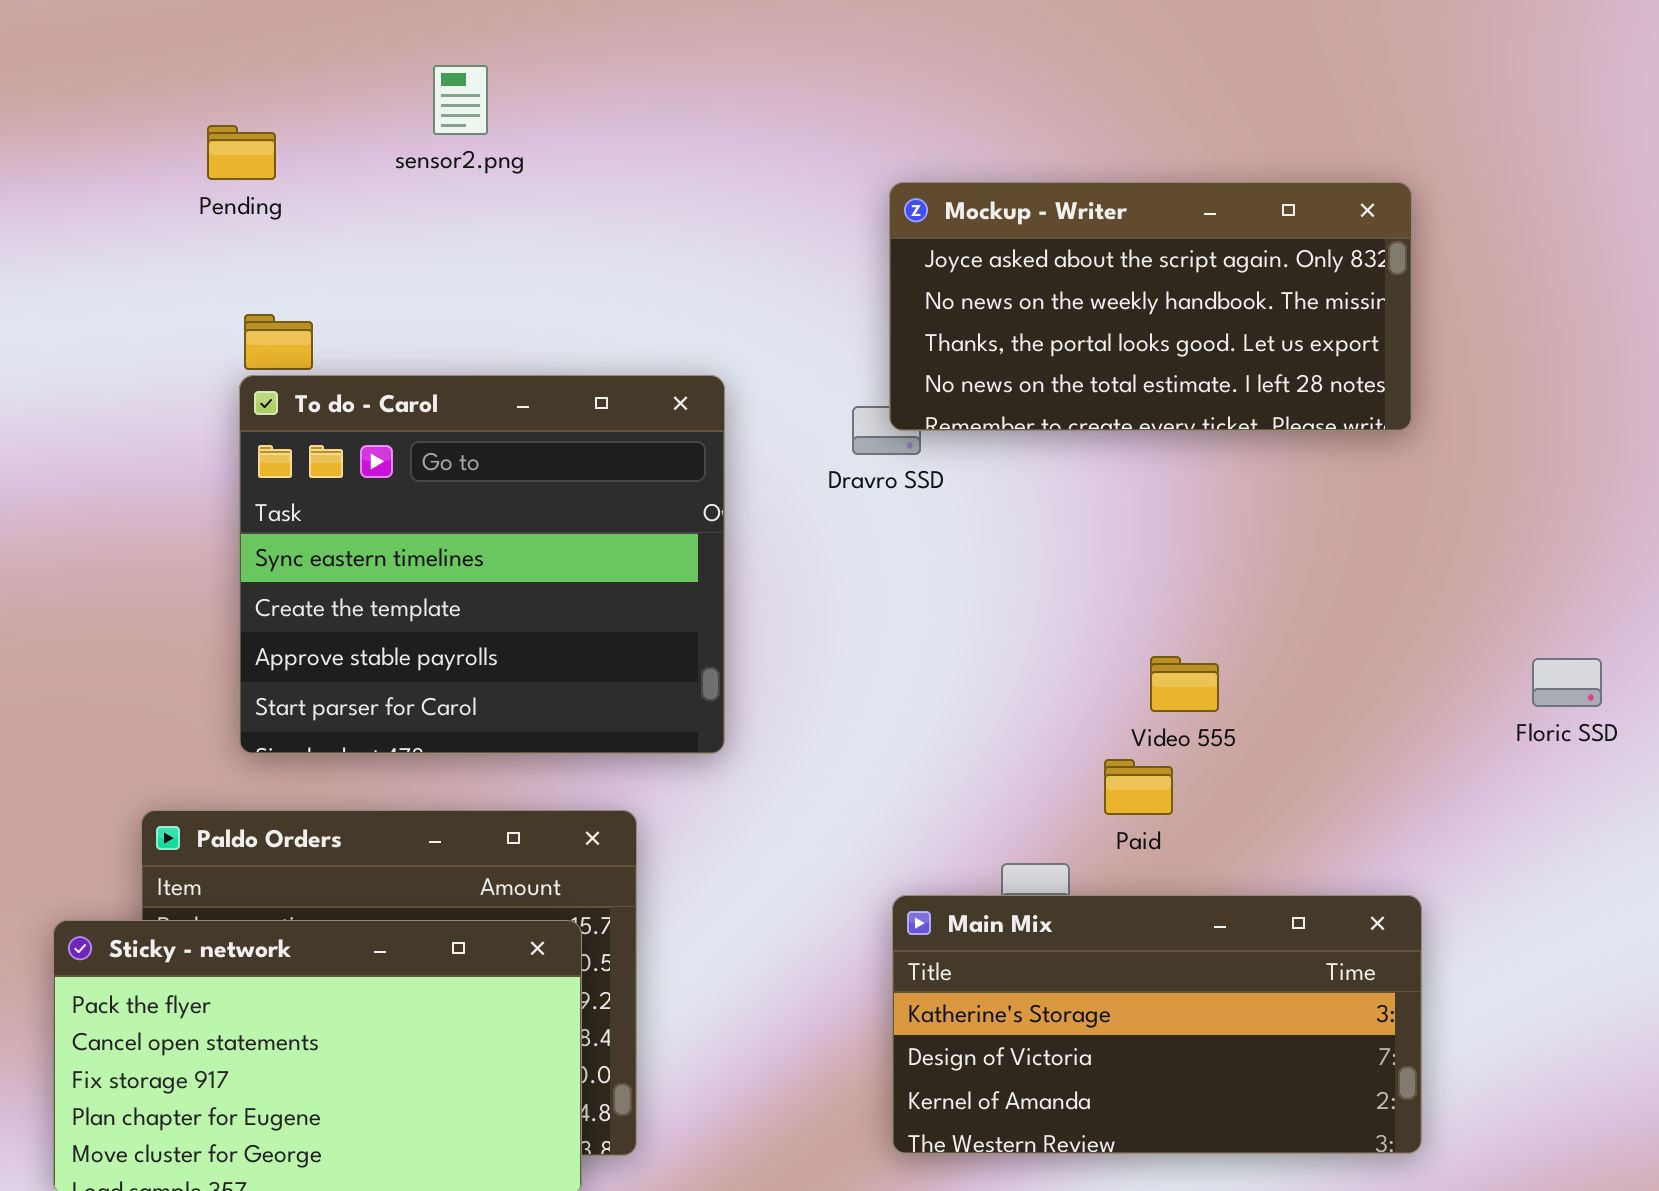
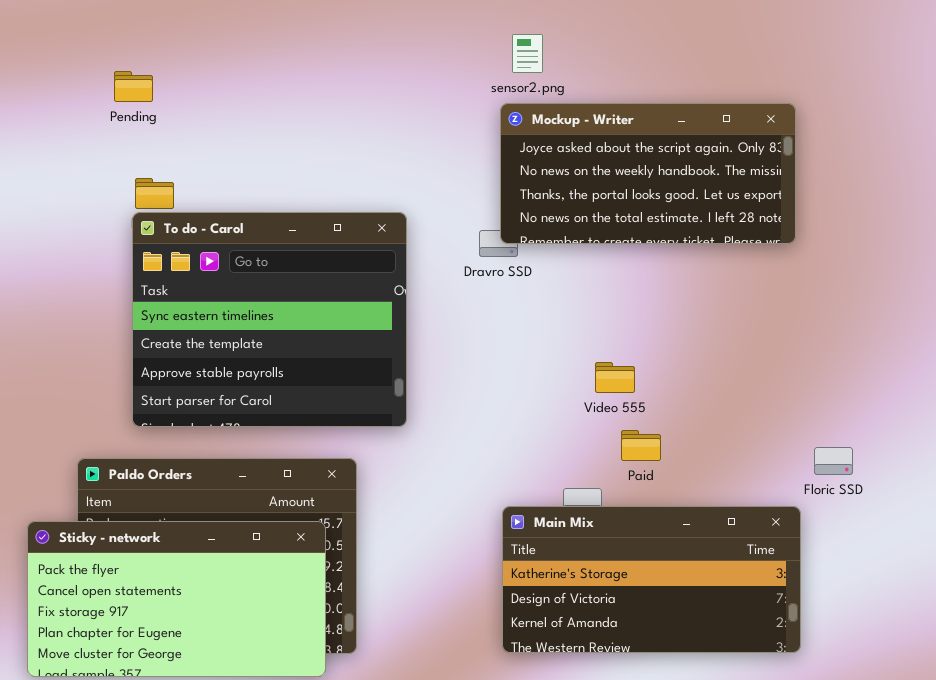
sensor2.png: [433,65,488,135] -> [512,34,543,73], moved
Video 555: [1150,656,1219,712] -> [595,362,635,393], moved
Floric SSD: [1532,658,1602,707] -> [814,447,853,475], moved

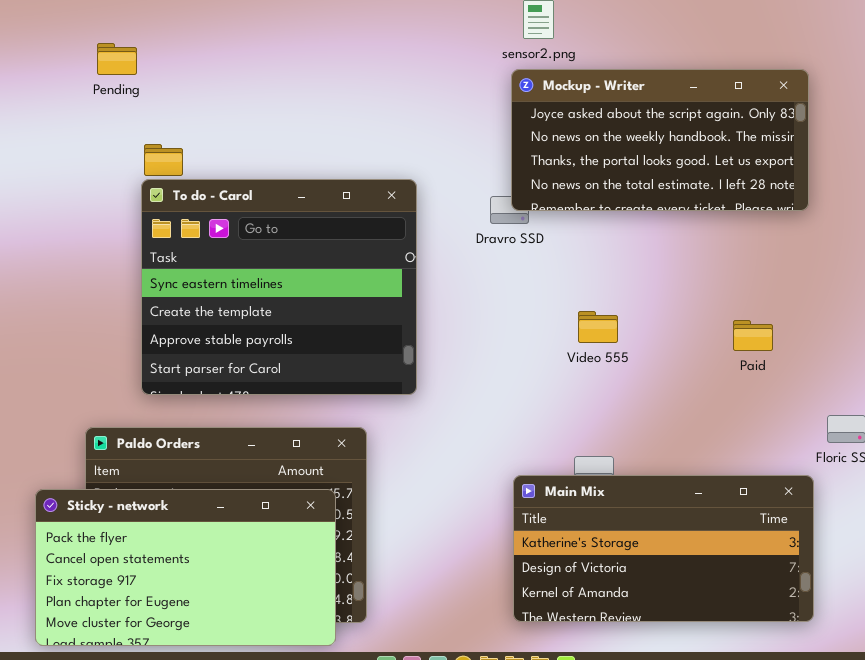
Pending: [114,71,153,102] -> [97,43,137,75], moved
Video 555: [595,362,635,393] -> [578,311,618,343], moved
Paid: [621,430,661,461] -> [733,320,773,351], moved

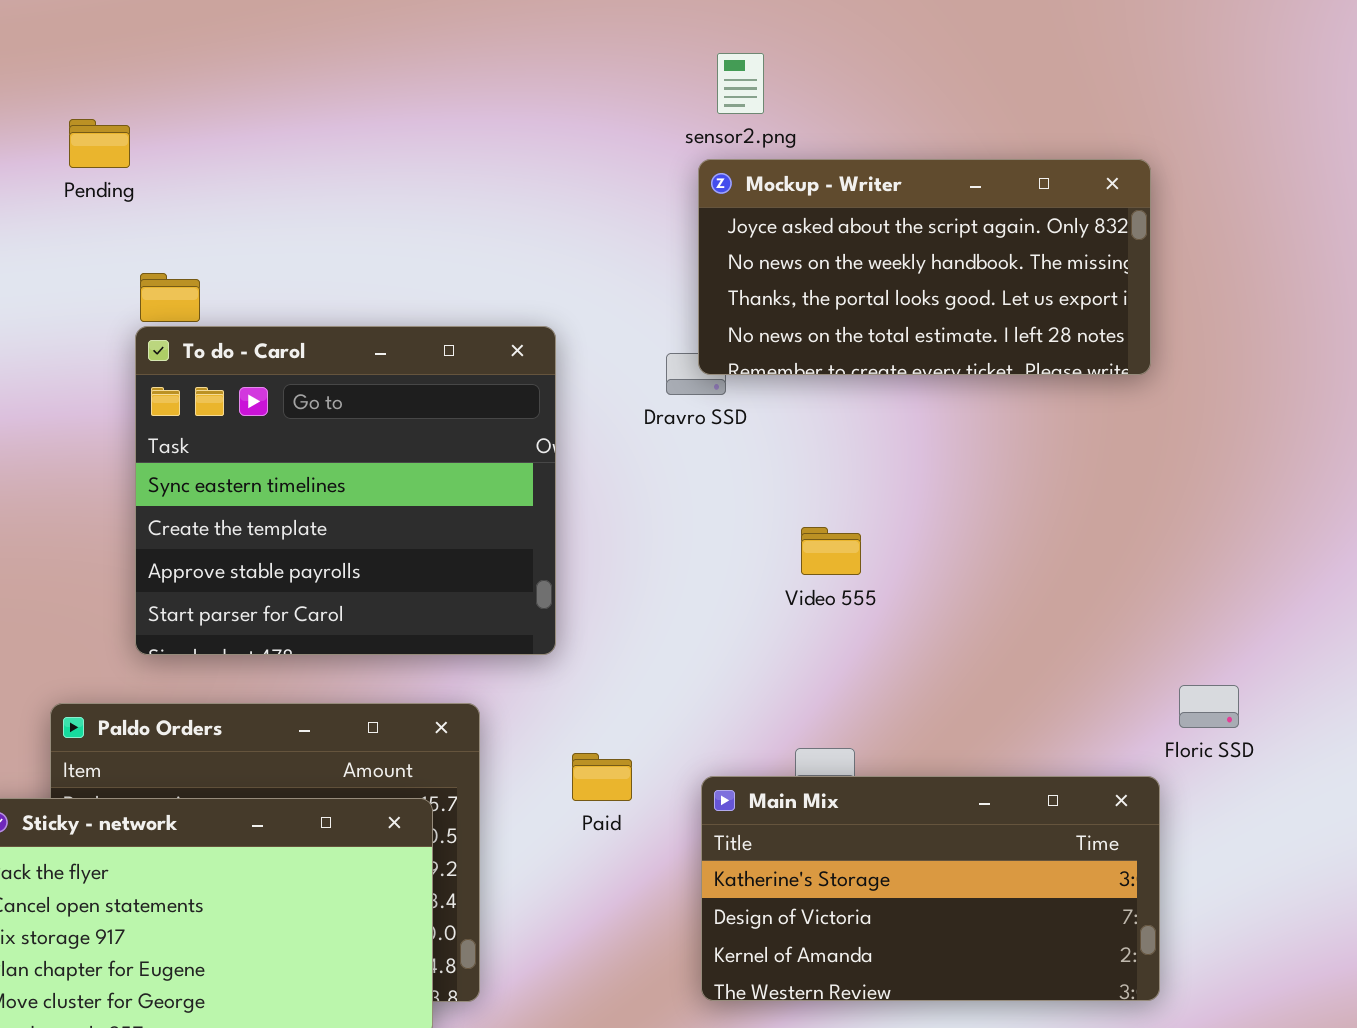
Paid: [733,320,773,351] -> [572,753,632,801], moved

